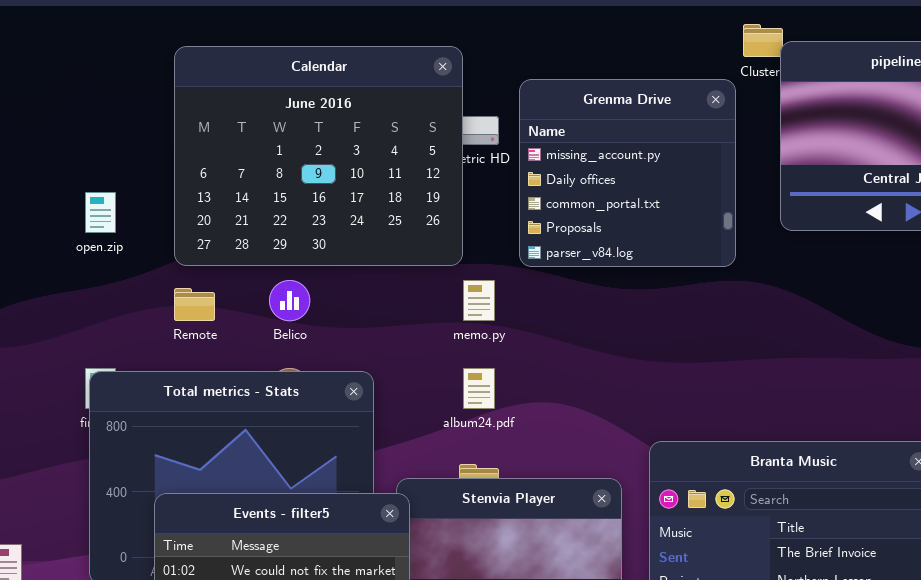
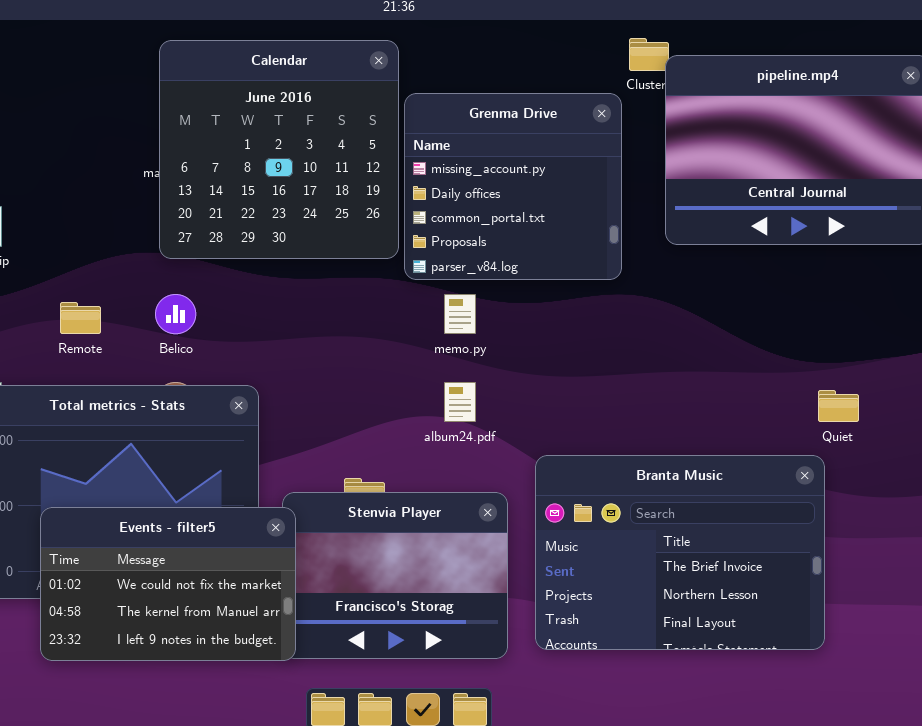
Calendar: [174,46,463,266] -> [159,40,399,259], moved, resized
memo.py: [463,280,495,321] -> [444,294,476,334], moved
album24.pdf: [463,368,495,409] -> [444,382,476,422], moved

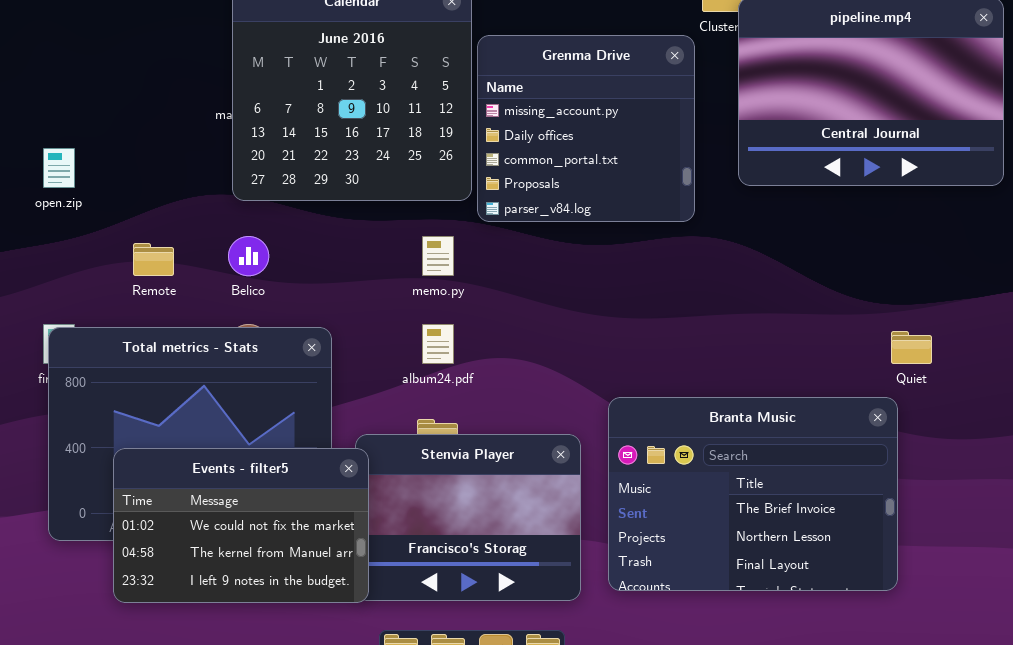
memo.py: [444,294,476,334] -> [422,236,454,276], moved
album24.pdf: [444,382,476,422] -> [422,324,454,364], moved

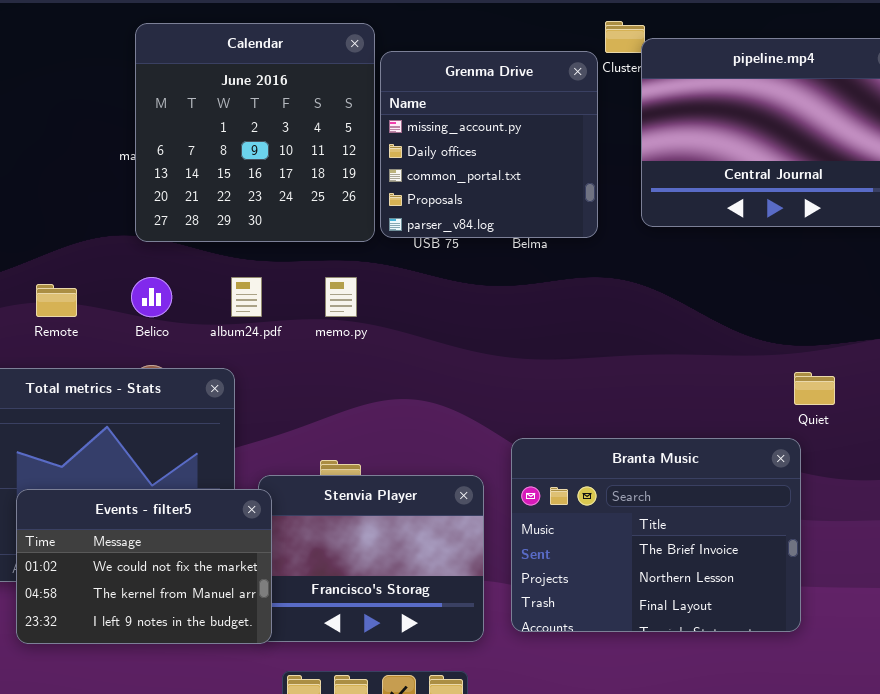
Grenma Drive: [477,35,695,222] -> [380,51,598,238], moved
album24.pdf: [422,324,454,364] -> [231,277,262,317], moved

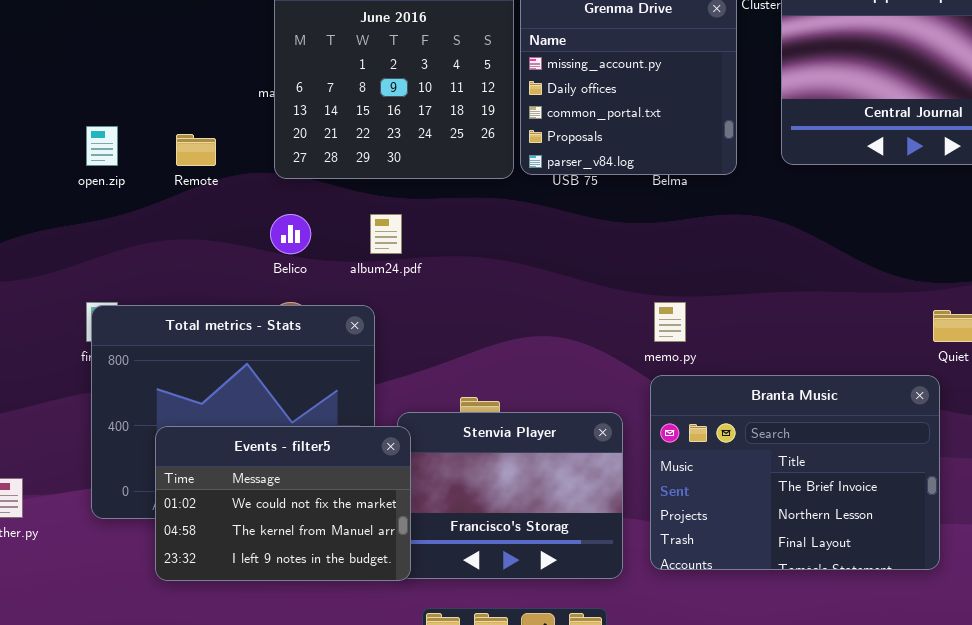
memo.py: [325,277,357,317] -> [654,302,686,342], moved
Remote: [36,284,77,317] -> [176,134,216,166], moved

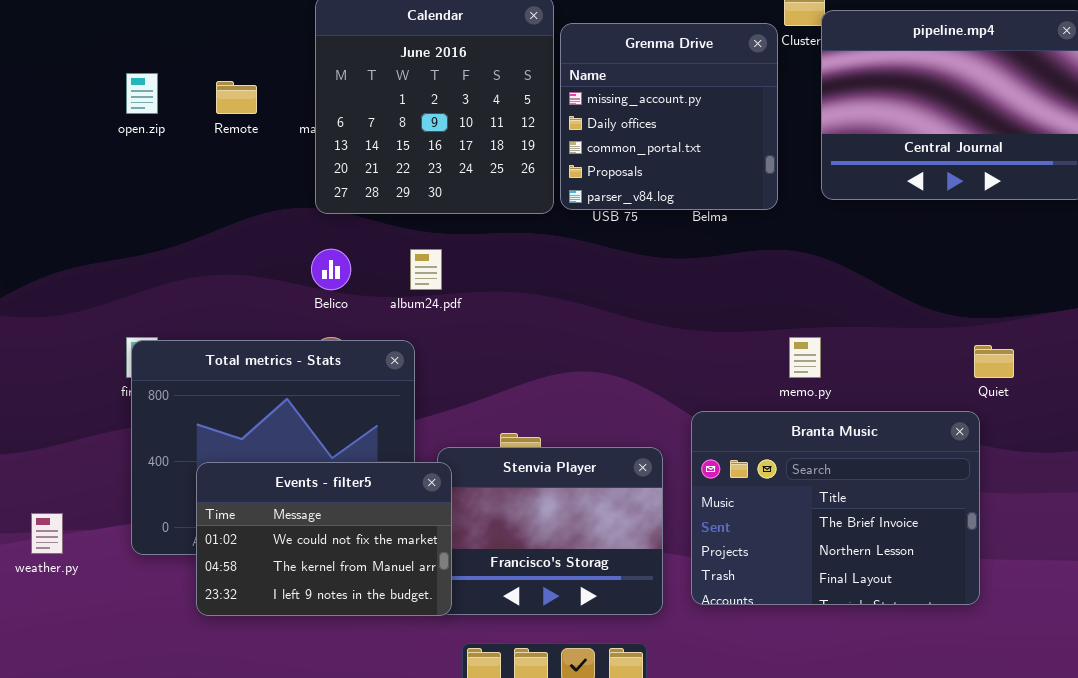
open.zip: [86,126,118,166] -> [126,73,158,114], moved
Remote: [176,134,216,166] -> [216,81,257,114], moved
memo.py: [654,302,686,342] -> [789,337,821,378], moved

